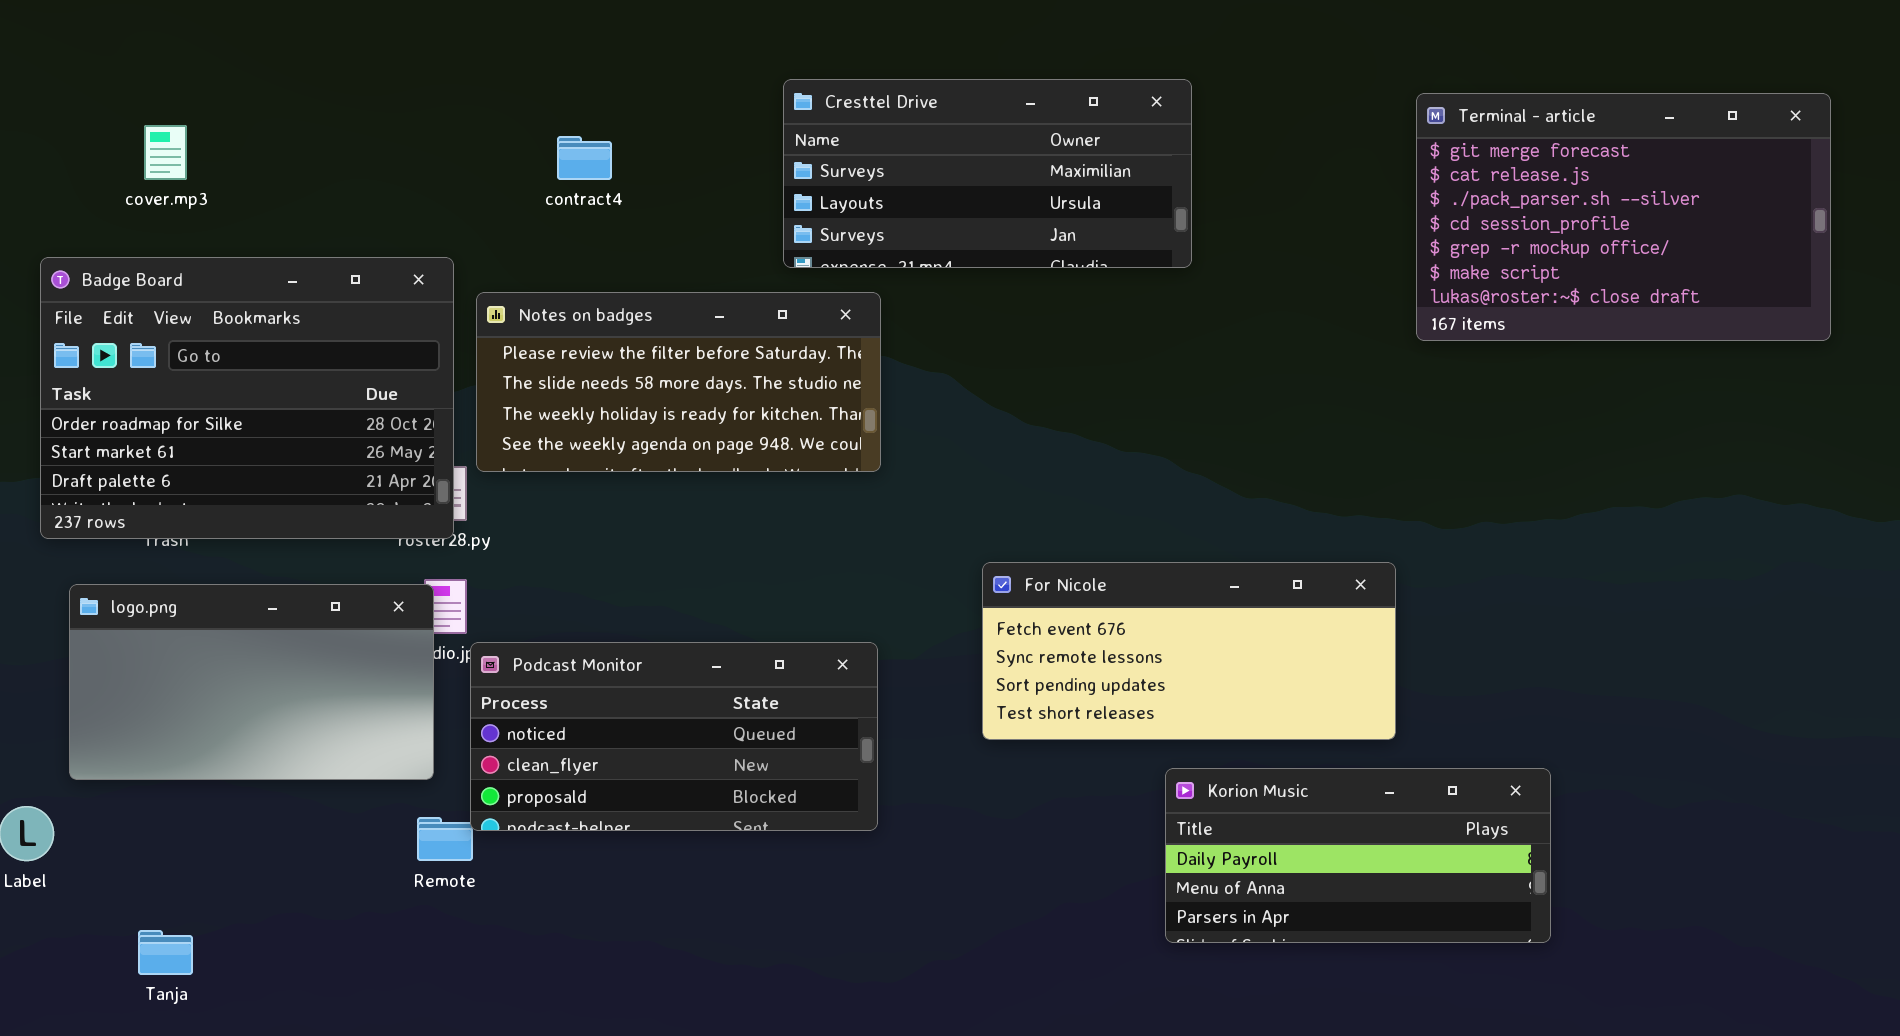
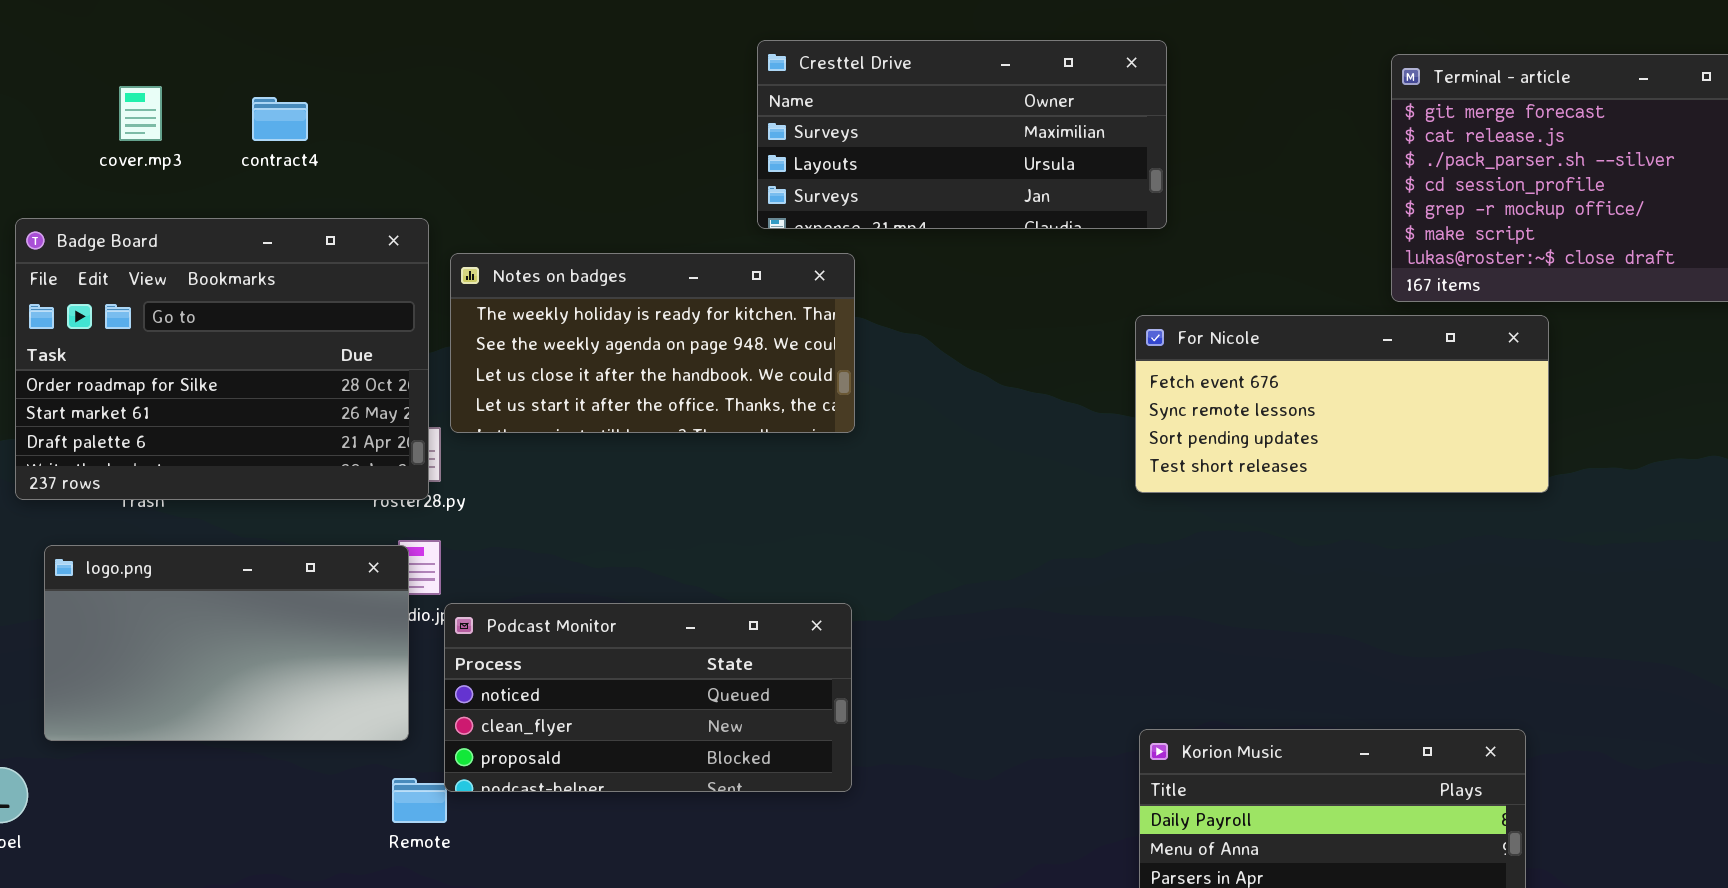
contract4: [557,136,612,180] -> [252,97,308,141], moved
Notes on badges: [476,292,881,472] -> [450,253,855,433], scrolled down 2 rows
For Nicole: [982,562,1396,740] -> [1135,315,1549,493], moved

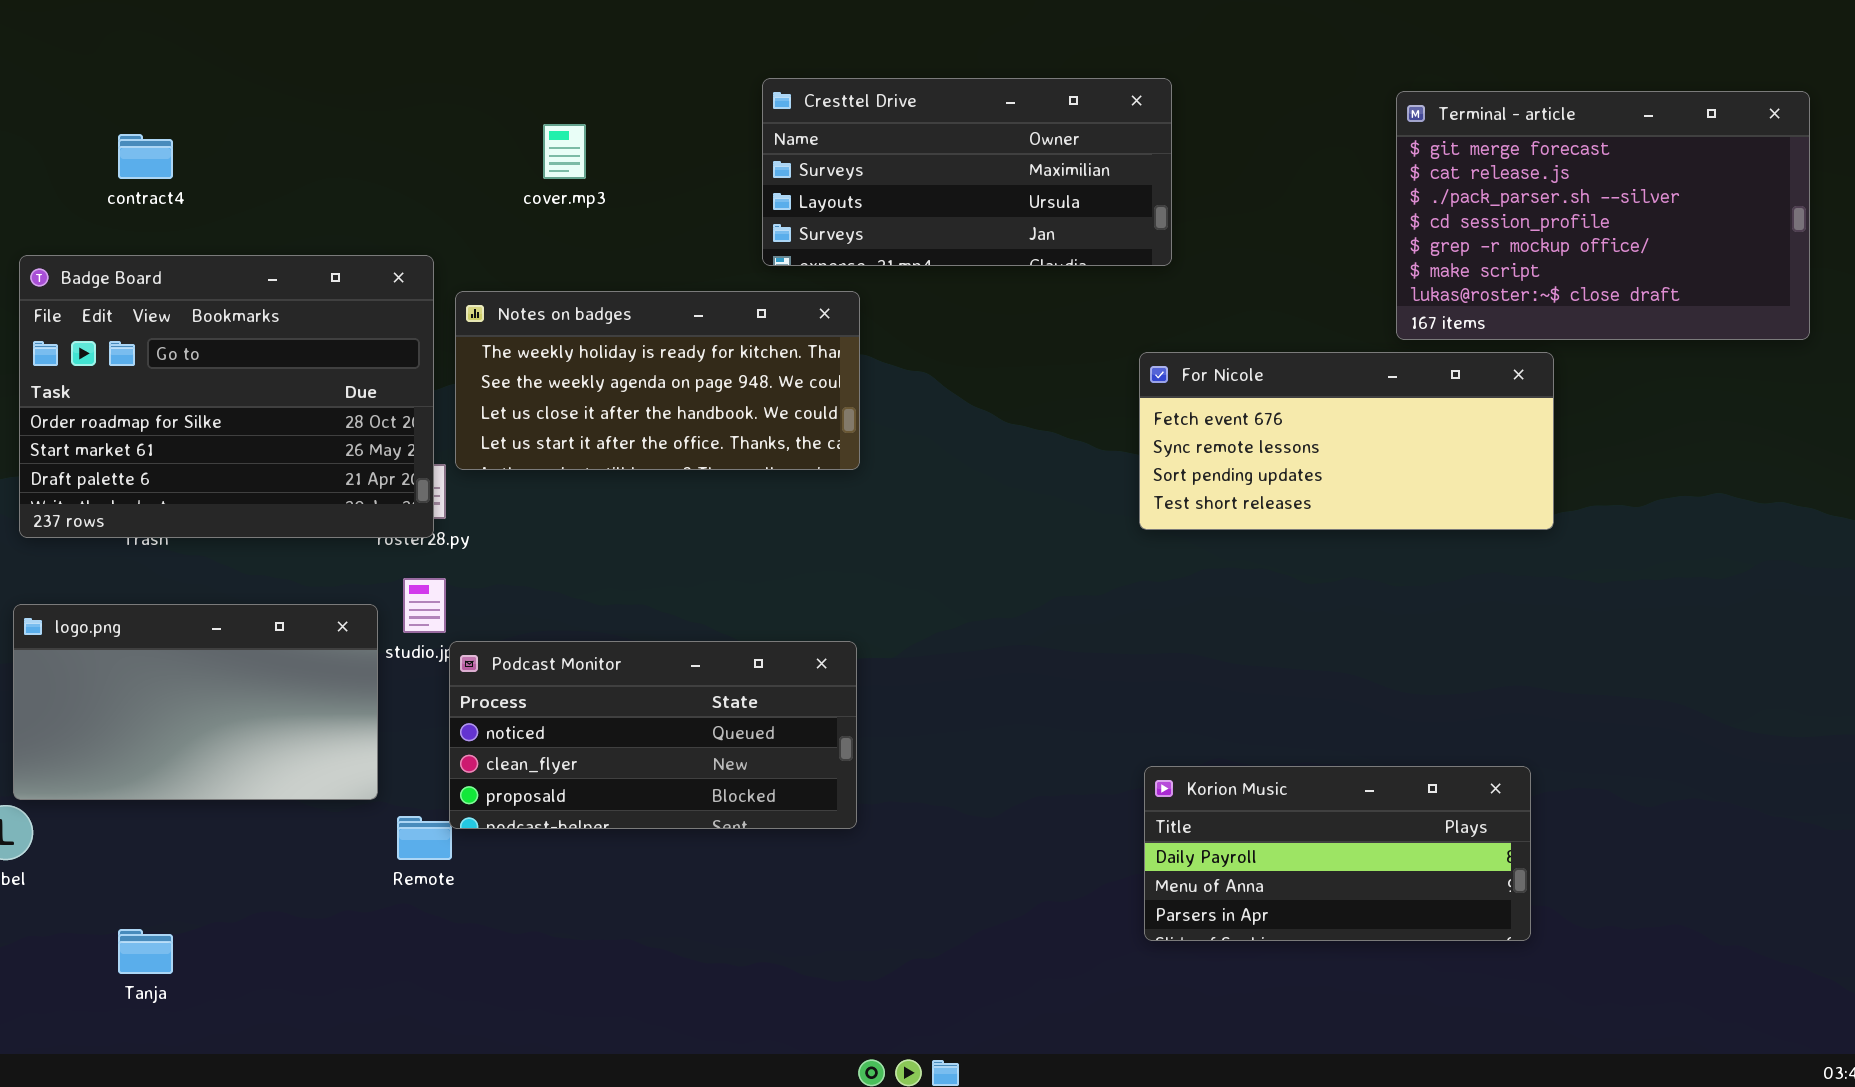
cover.mp3: [119,86,162,141] -> [543,124,586,179], moved
contract4: [252,97,308,141] -> [118,134,173,179], moved
logo.png: [44,545,409,741] -> [13,604,378,800], moved

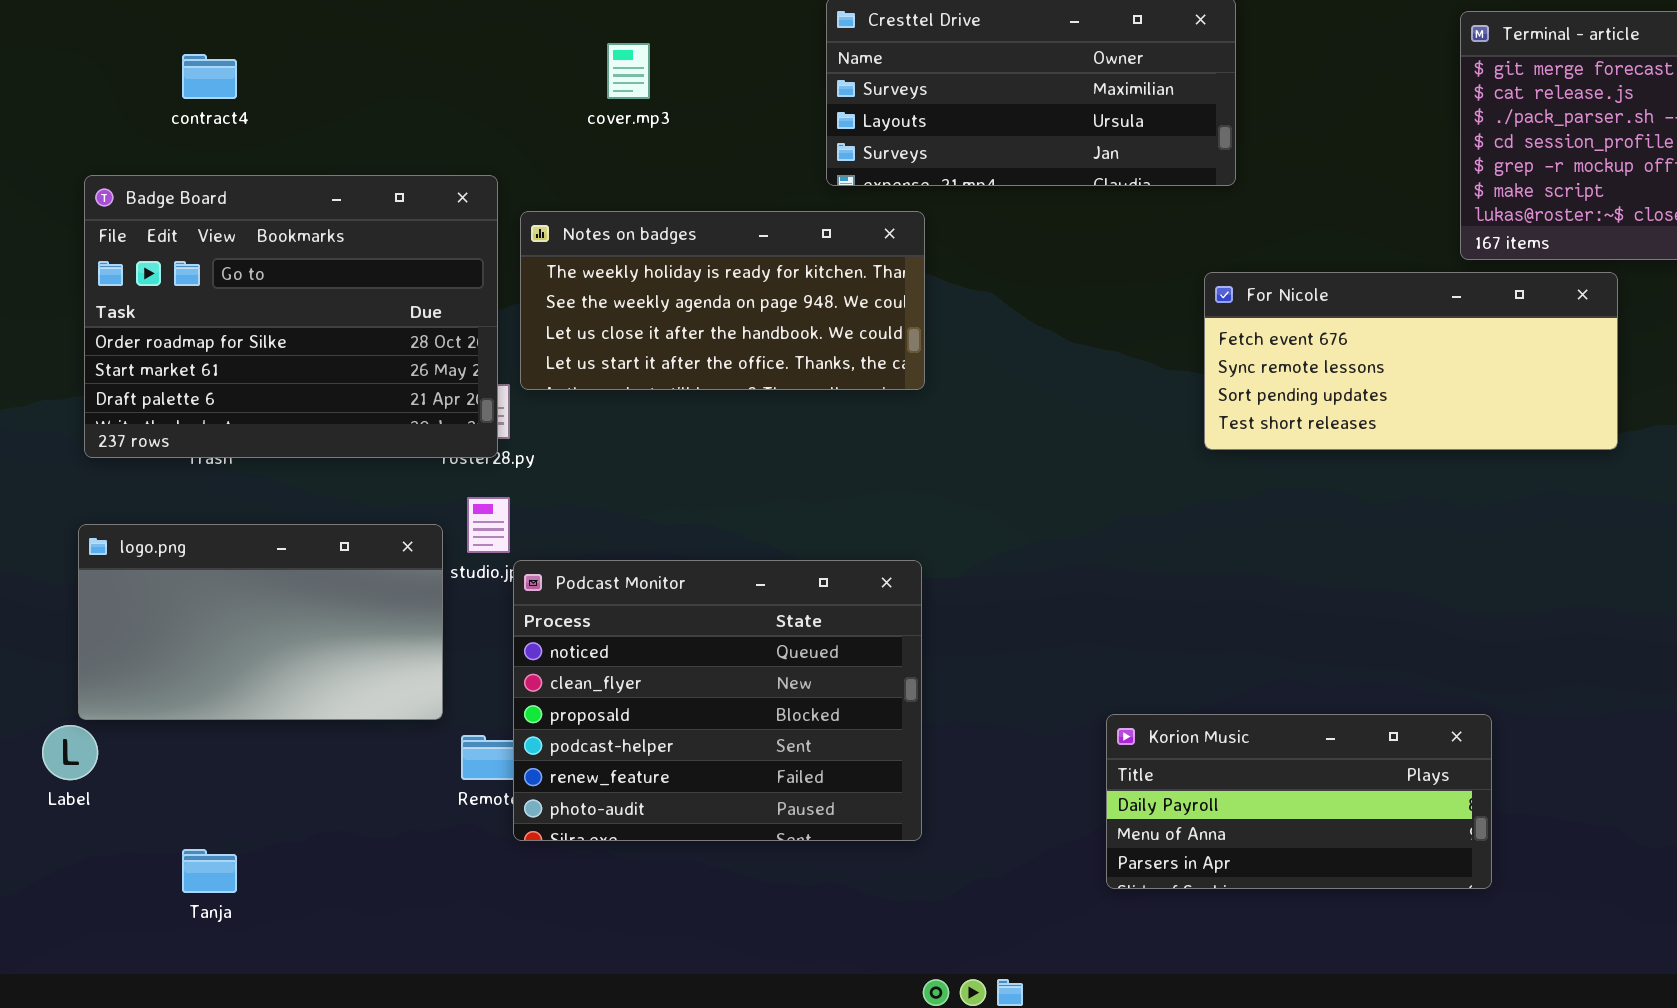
Podcast Monitor: [449,641,857,829] -> [513,560,922,841], resized
Korion Music: [1144,766,1531,941] -> [1106,714,1492,889], moved

